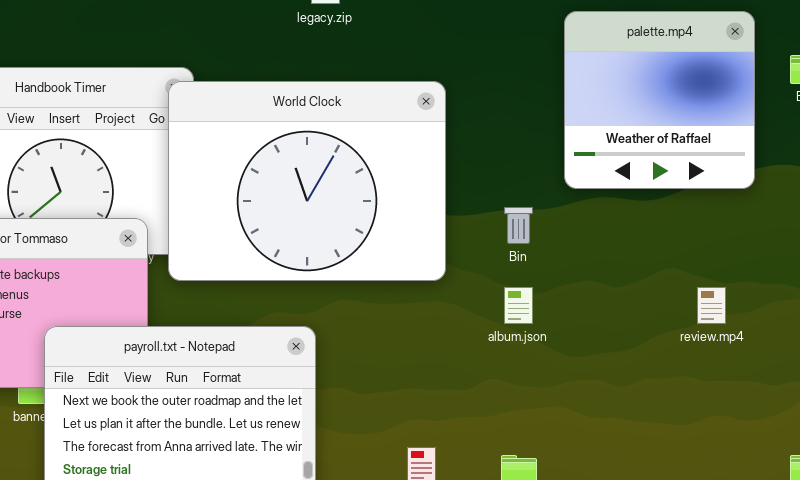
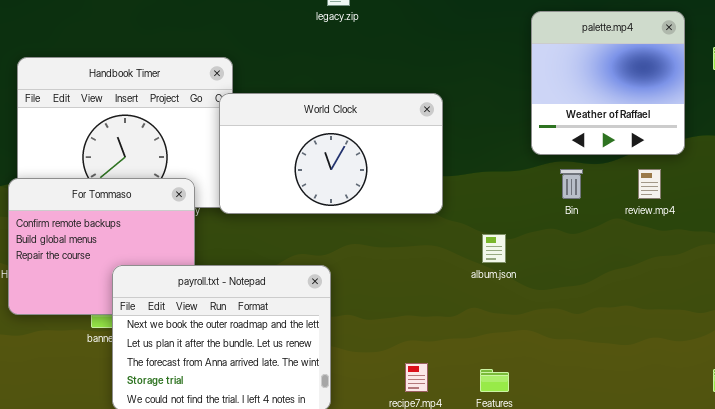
World Clock: [168,81,446,281] -> [219,93,443,214], moved, resized
Bin: [504,207,533,244] -> [560,169,583,199], moved
review.mp4: [697,287,726,324] -> [638,169,661,199], moved

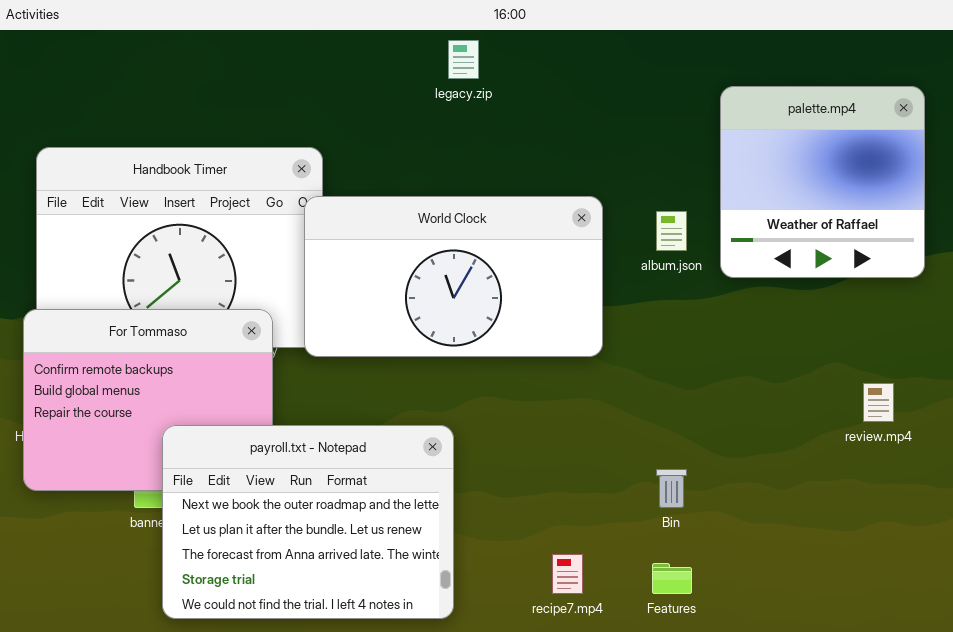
Bin: [560,169,583,199] -> [656,469,687,508], moved
review.mp4: [638,169,661,199] -> [863,383,894,422], moved
album.json: [482,234,506,263] -> [656,211,687,251], moved

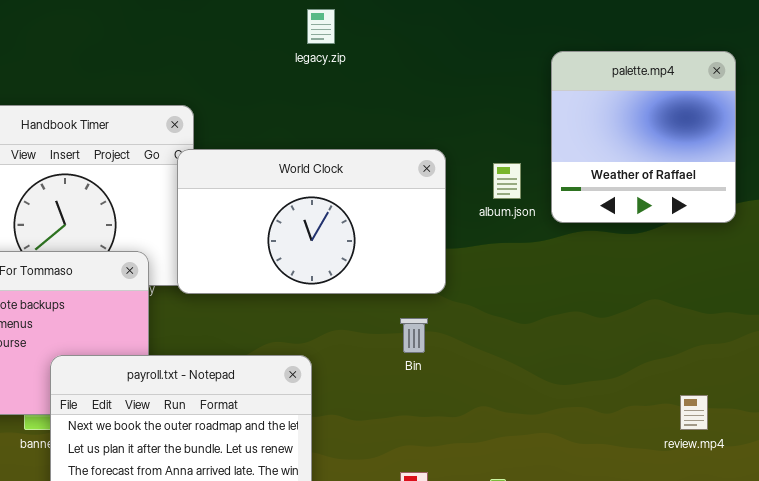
review.mp4: [863,383,894,422] -> [680,395,708,430], moved
Bin: [656,469,687,508] -> [400,318,428,353], moved

